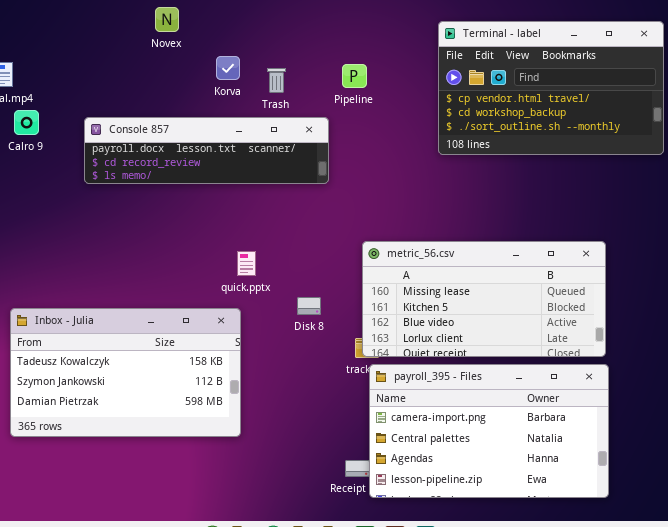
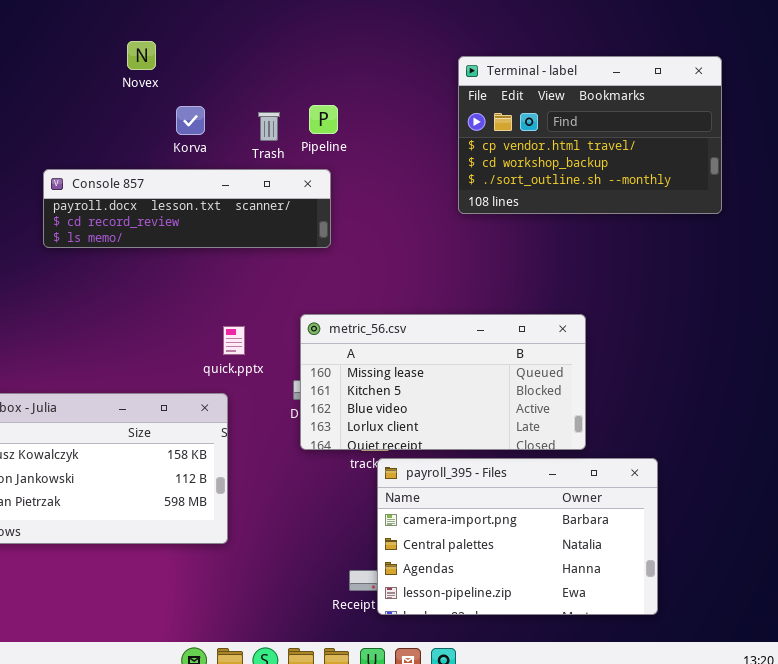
Korva: [216,56,240,80] -> [176,106,205,135], moved
Pipeline: [342,64,367,88] -> [309,105,338,134], moved
metric_56.csv: [362,241,606,357] -> [300,314,586,450], moved

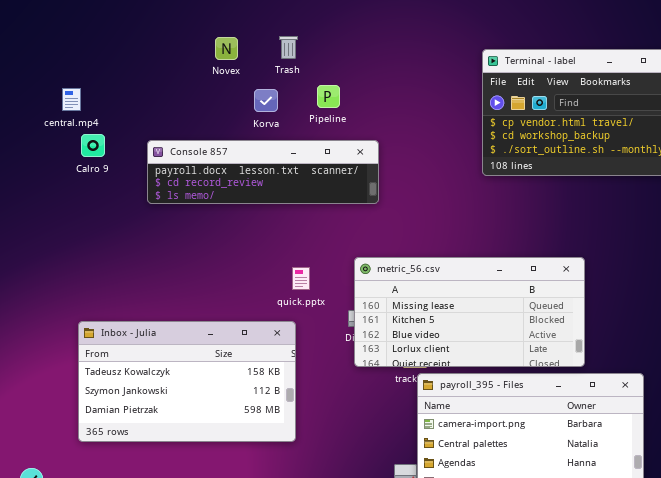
Pipeline: [309,105,338,134] -> [317,85,340,108], moved
Trash: [258,112,280,141] -> [279,36,298,59], moved

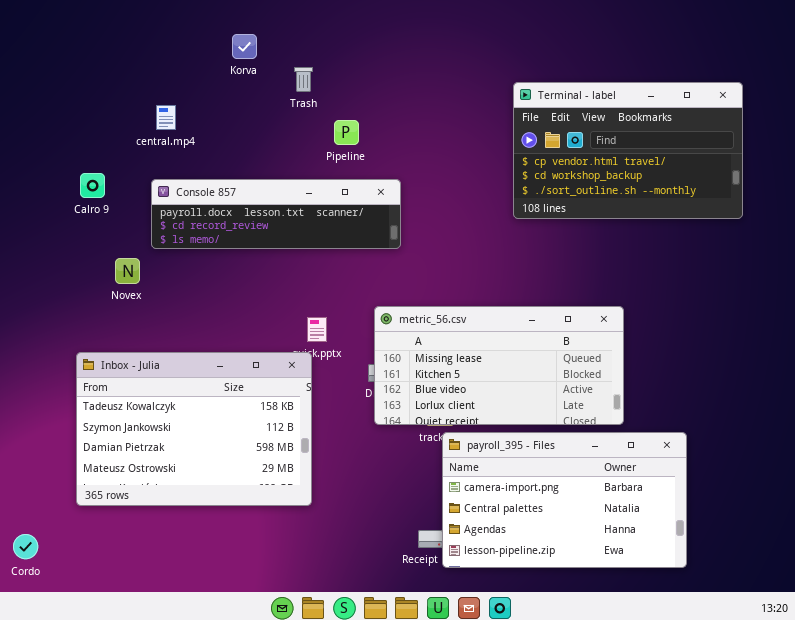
Novex: [215,37,238,60] -> [115,258,140,284], moved
central.mp4: [62,88,81,111] -> [156,105,176,130], moved
Korva: [254,89,278,112] -> [232,34,257,59], moved
Inbox - Julia: [78,321,296,442] -> [76,352,312,506], resized

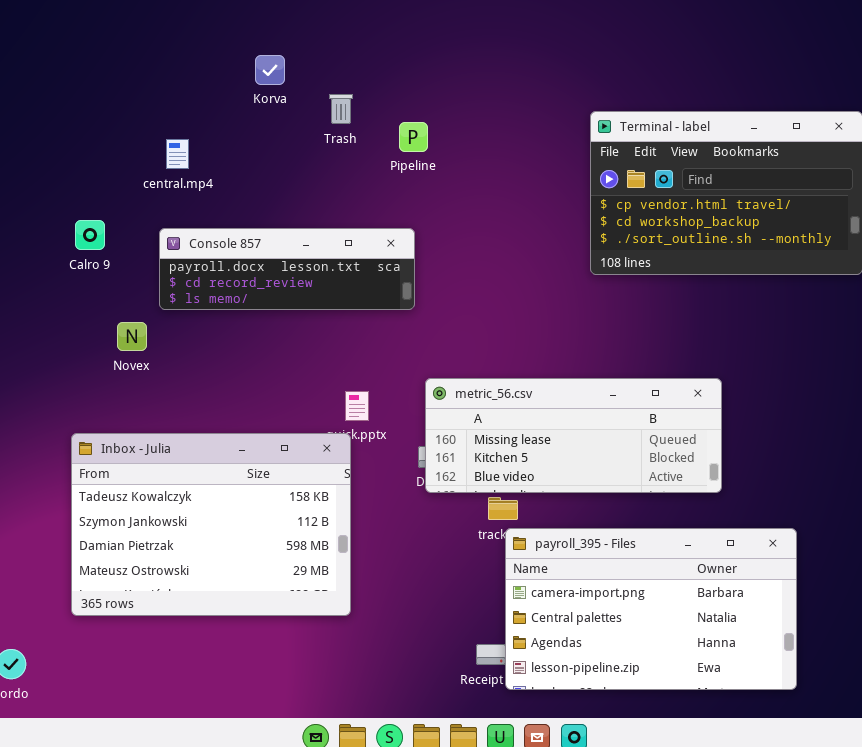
Pipeline: [334,120,359,145] -> [399,122,428,152], moved
Console 857: [151,179,401,249] -> [159,228,415,310], resized
metric_56.csv: [374,306,624,425] -> [425,378,722,493], resized

